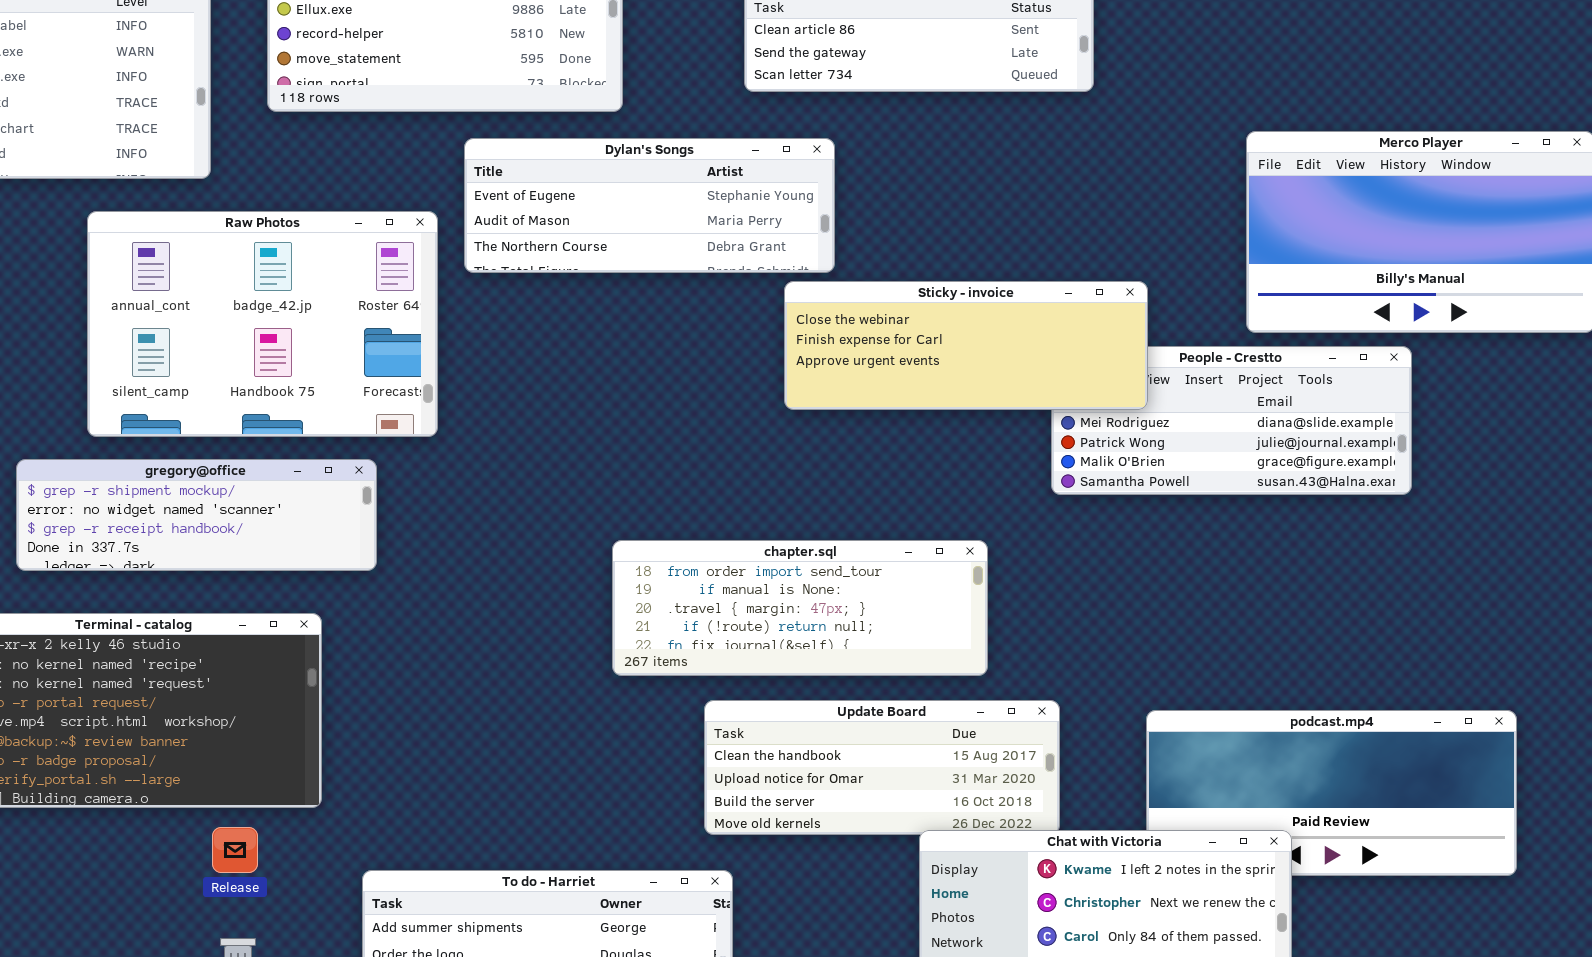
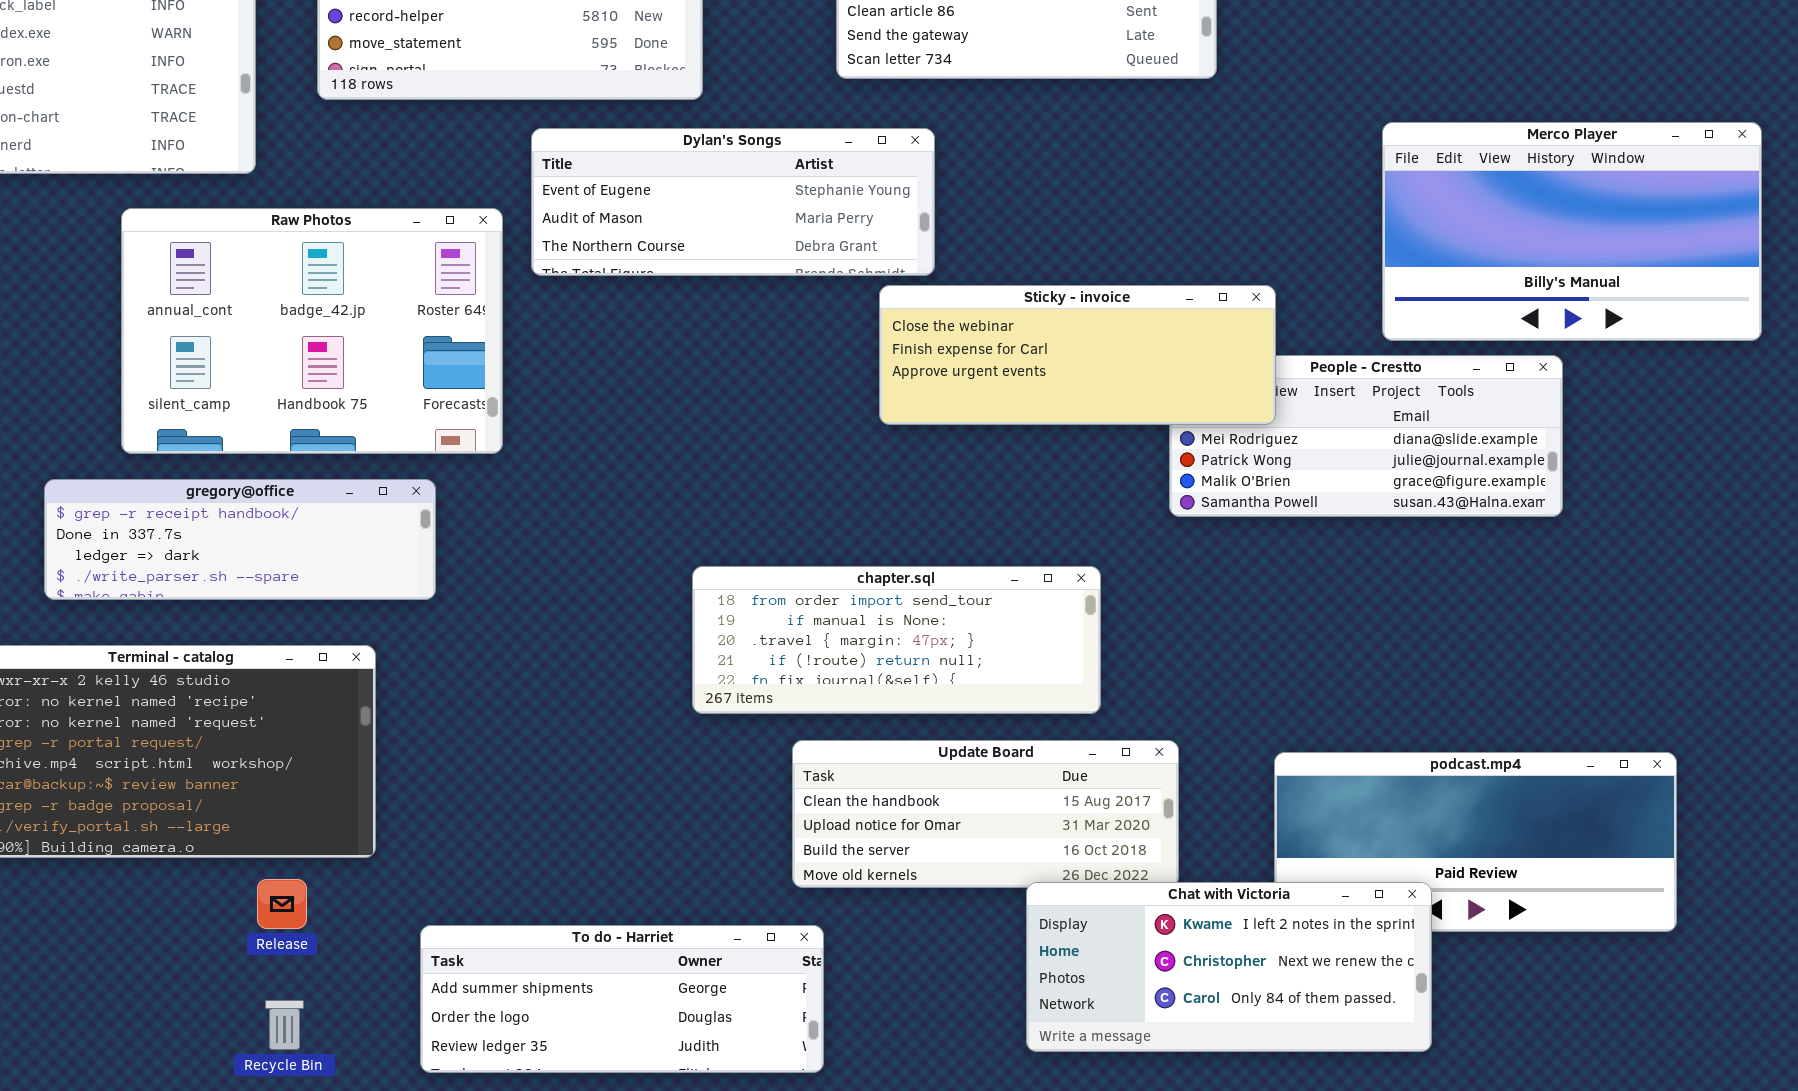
gregory@office: [16,459,377,571] -> [44,479,436,600], scrolled down 2 rows

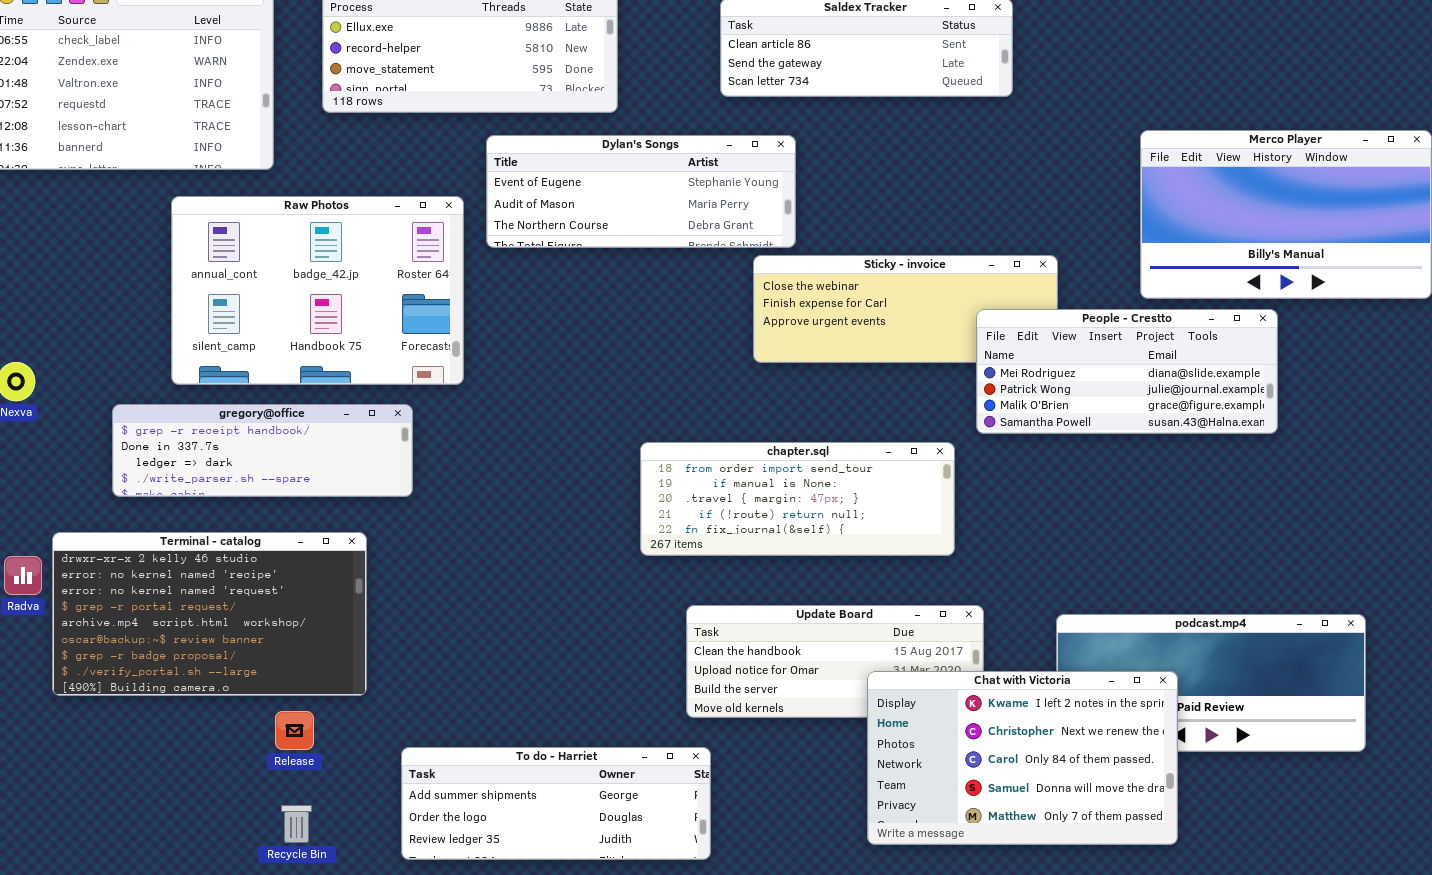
People - Crestto: [1169,355,1563,517] -> [976,309,1278,434], raised
chapter.sql: [692,566,1101,714] -> [640,442,955,556], moved
Chat with Victoria: [1026,882,1432,1052] -> [867,671,1178,845], resized

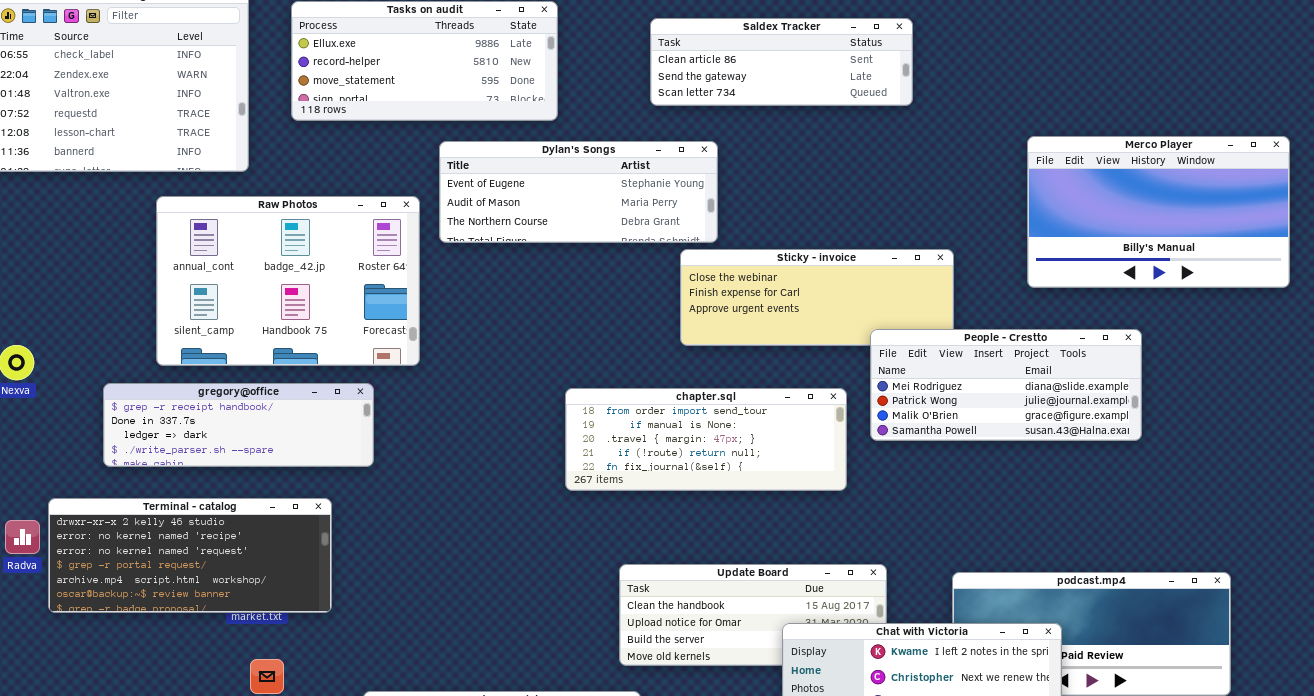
People - Crestto: [976,309,1278,434] -> [870,329,1142,441], moved
chapter.sql: [640,442,955,556] -> [565,388,847,491], moved
Terminal - catalog: [52,532,367,696] -> [48,498,332,613], resized

